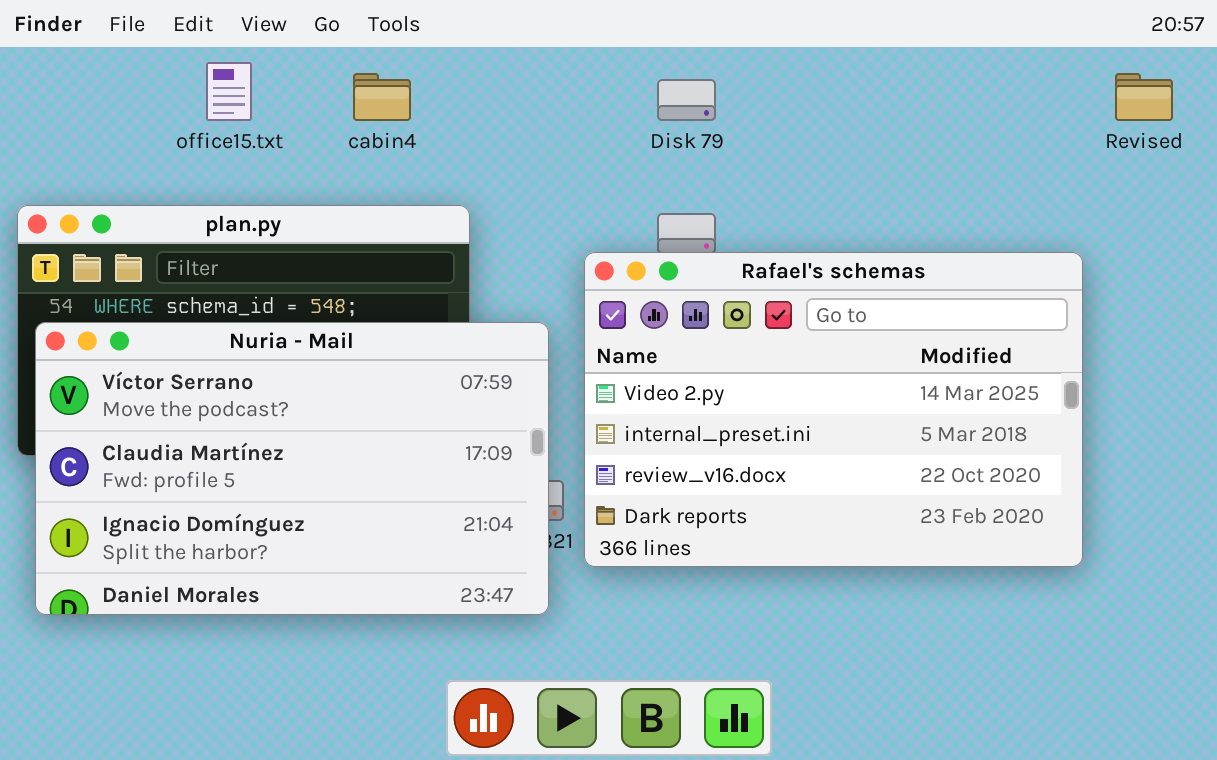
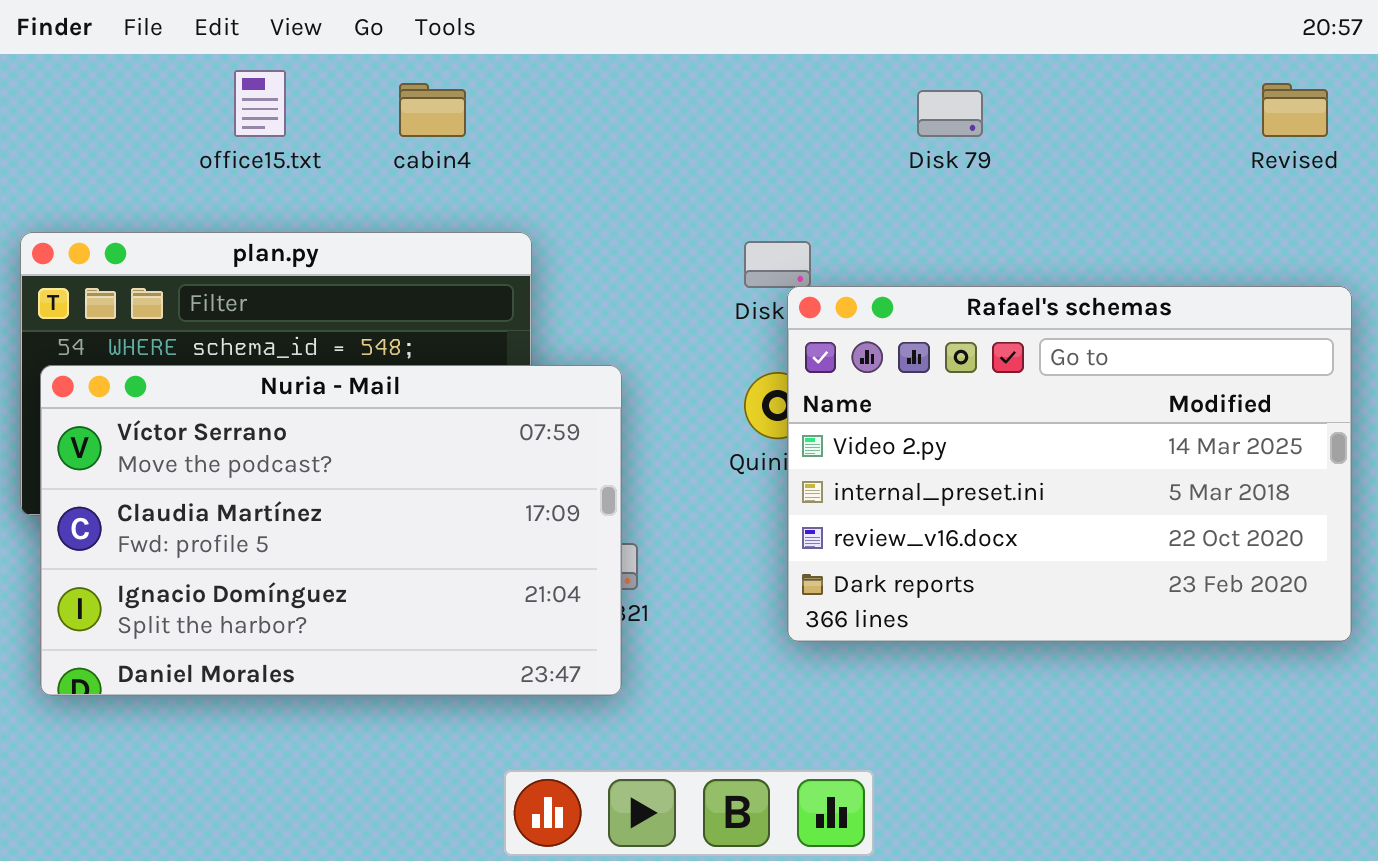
Disk 79: [657,79,716,121] -> [917,90,983,137], moved
Rafael's schemas: [584,252,1083,567] -> [787,286,1352,642], moved

